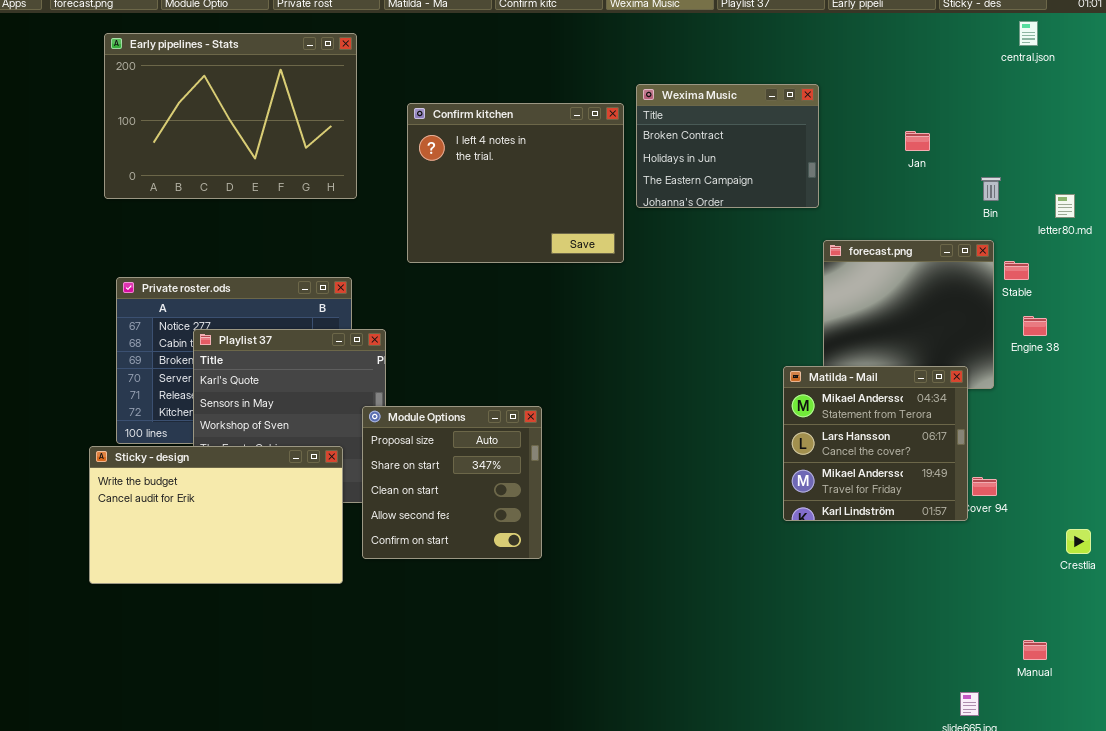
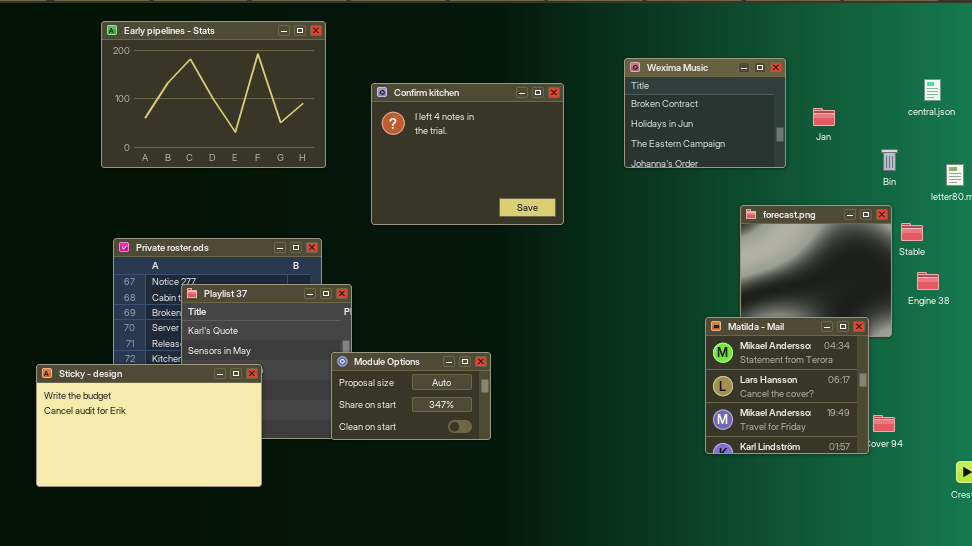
central.json: [1019,21,1038,46] -> [924,79,941,101], moved
Wexima Music: [636,84,819,208] -> [624,58,786,168], moved
Module Options: [362,406,542,559] -> [331,352,491,440], resized
Sticky - design: [89,446,343,584] -> [36,364,262,487], moved

